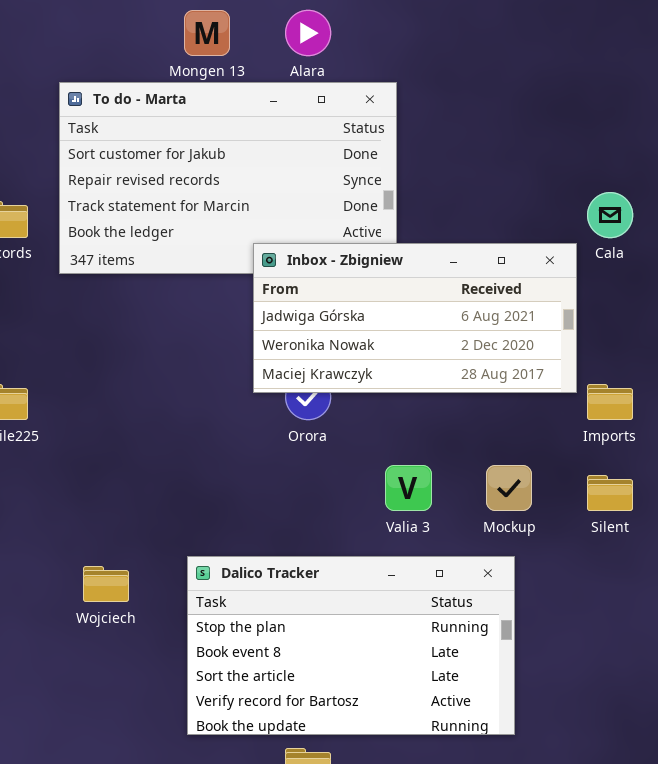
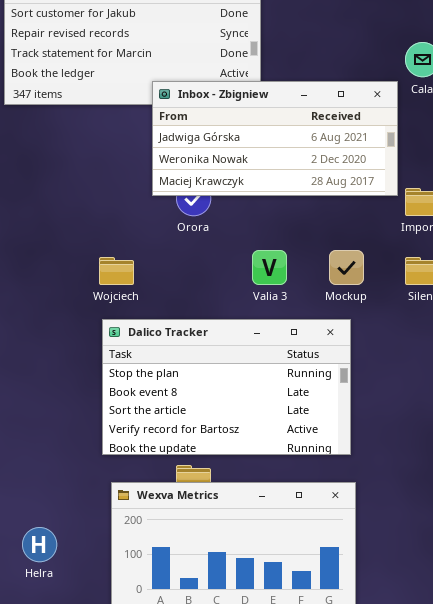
Wojciech: [83,566,129,602] -> [99,257,134,285], moved

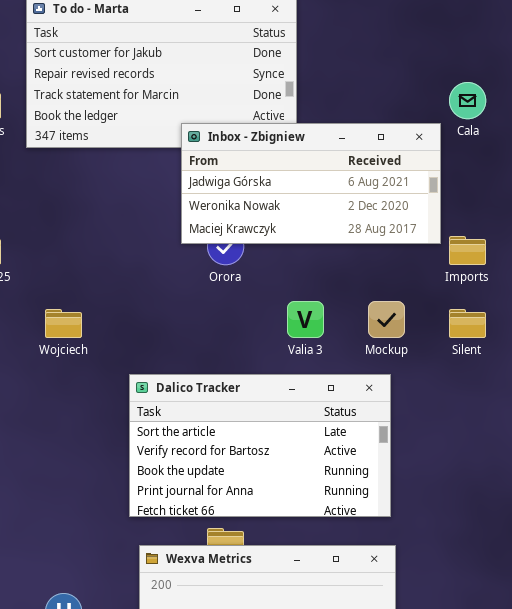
Wojciech: [99,257,134,285] -> [45,309,82,338], moved
Dalico Tracker: [102,319,351,455] -> [129,374,391,517], scrolled down 2 rows

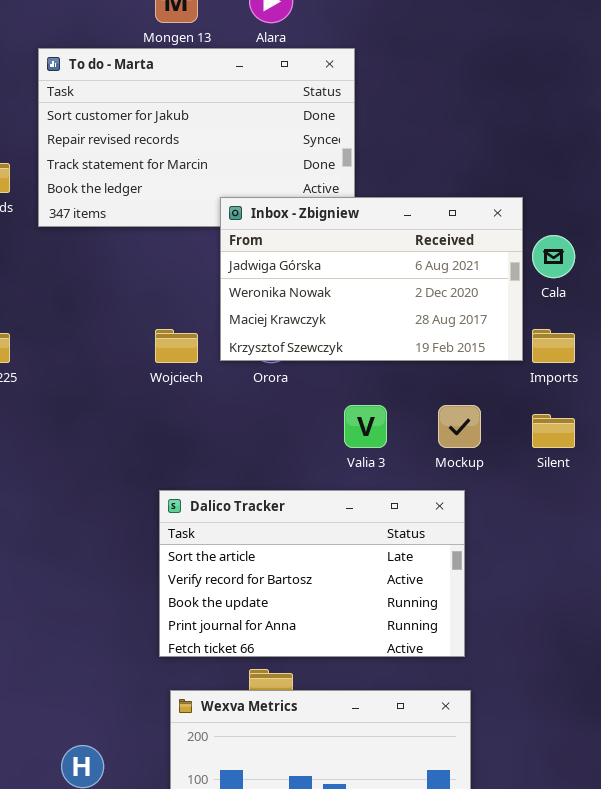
Cala: [449,82,486,119] -> [532,235,575,278], moved
Inbox - Zbigniew: [181,123,441,244] -> [220,197,523,361], resized
Wojciech: [45,309,82,338] -> [155,329,198,363], moved

